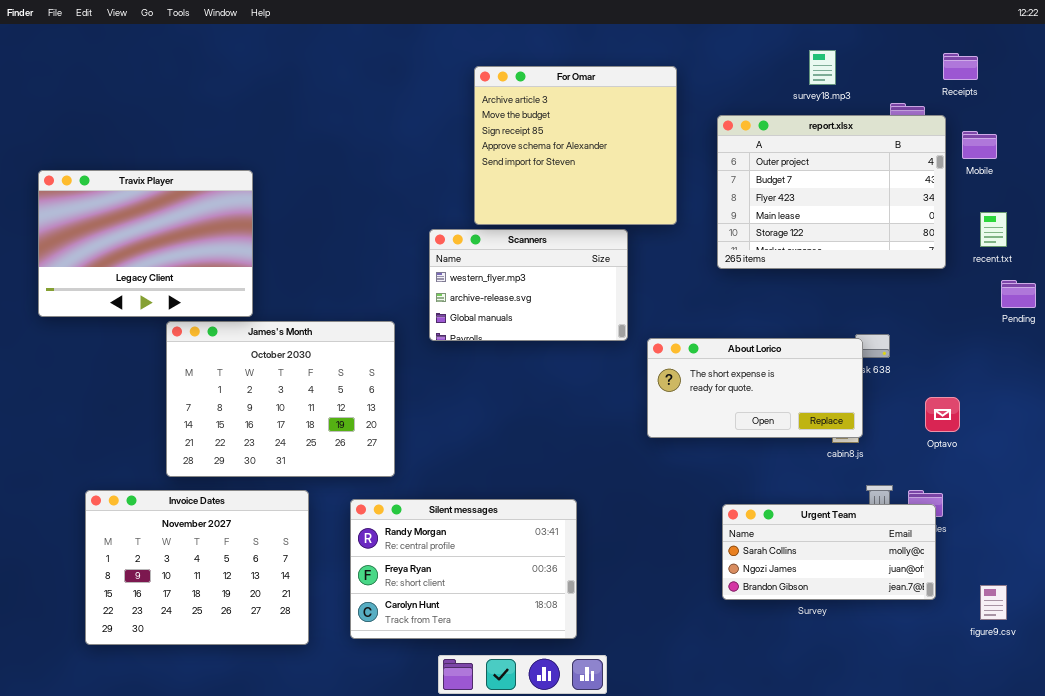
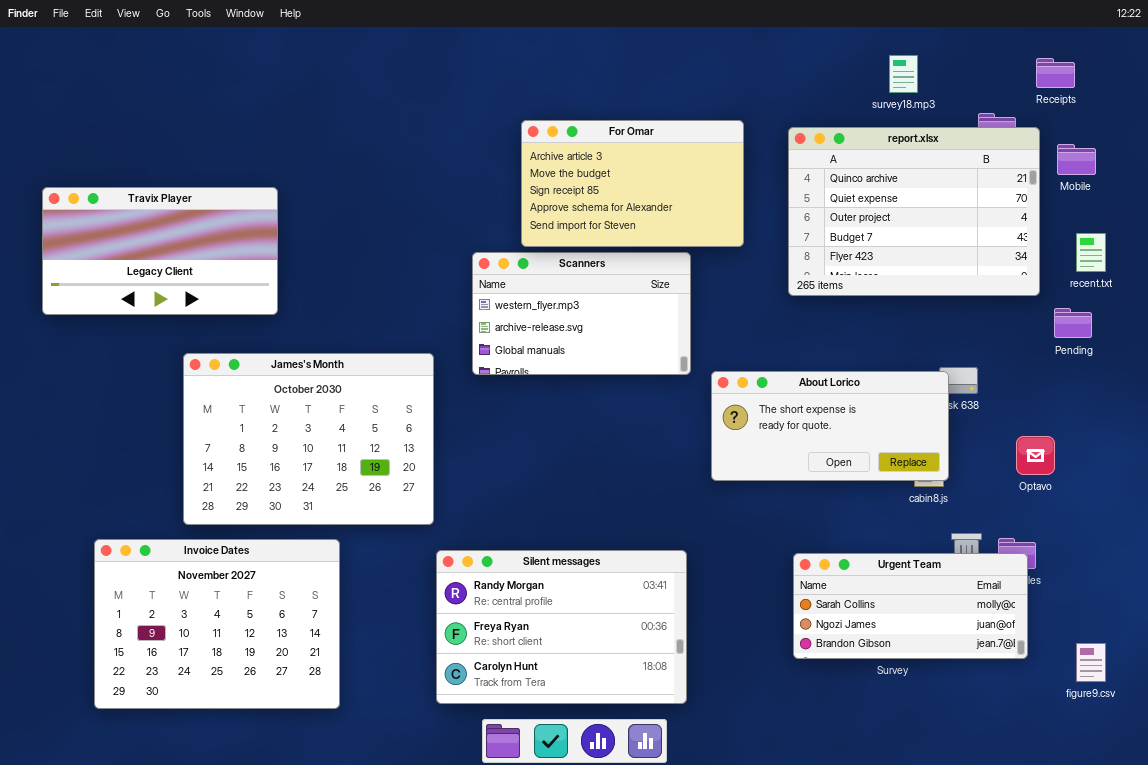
For Omar: [474,66,677,225] -> [521,120,744,247], resized
report.xlsx: [717,115,946,269] -> [788,127,1040,296], scrolled up 2 rows
Travix Player: [38,170,253,317] -> [42,187,278,315], resized
Pending: [1001,280,1036,308] -> [1054,308,1092,338], moved
Silent messages: [350,499,577,639] -> [436,550,687,704], moved

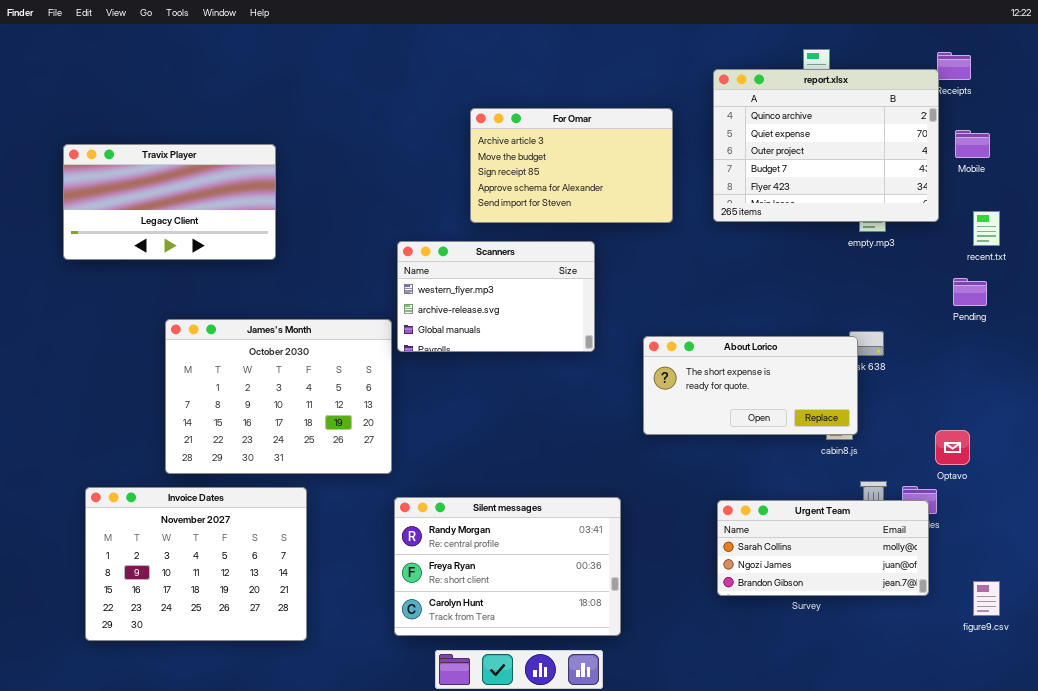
report.xlsx: [788,127,1040,296] -> [713,69,939,222], moved
Travix Player: [42,187,278,315] -> [63,144,276,260], moved
Scanners: [472,252,691,375] -> [397,241,595,352], moved
Optavo: [1016,436,1055,475] -> [935,430,970,465], moved

